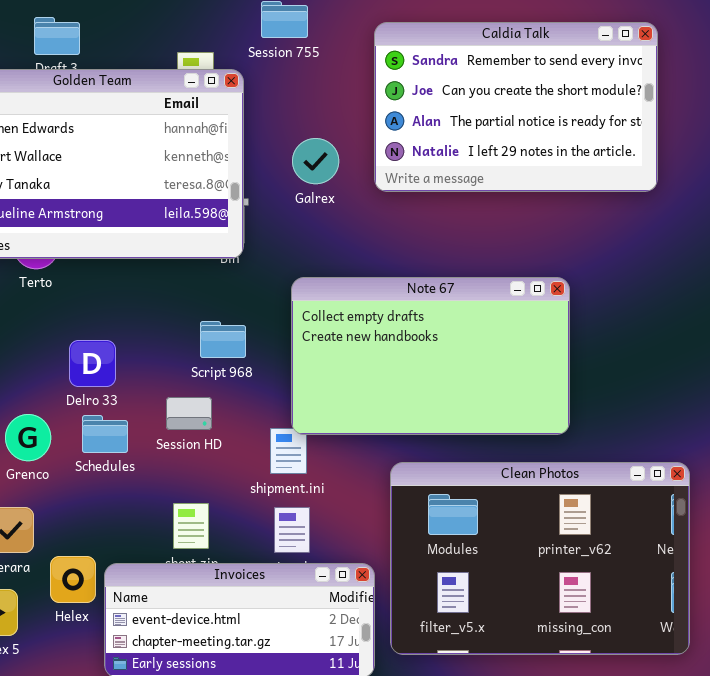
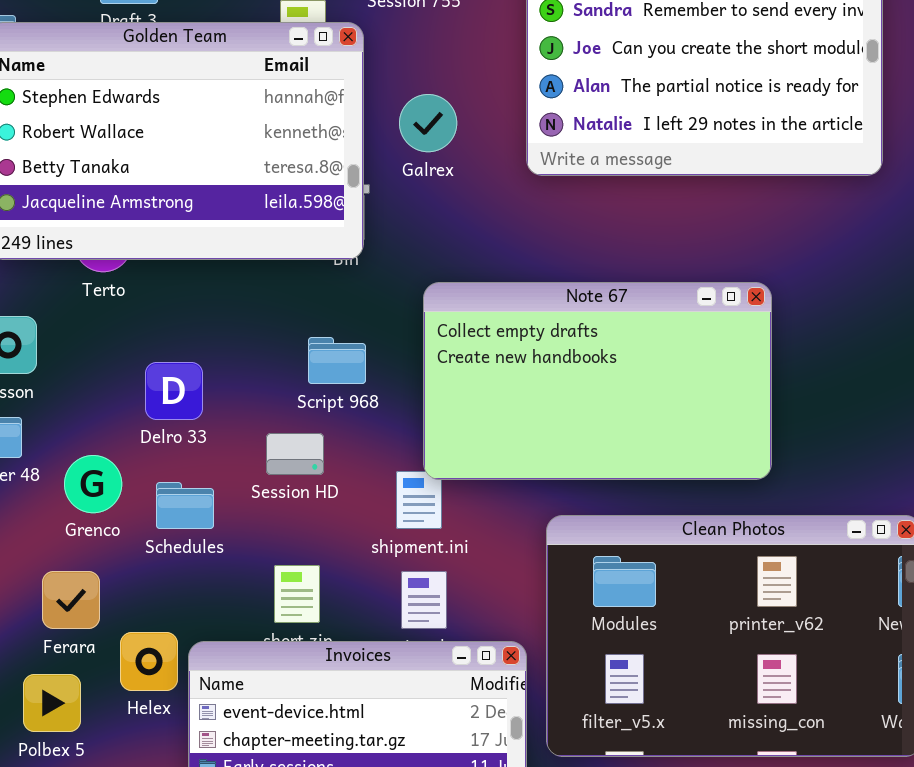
Galrex: [292,138,339,184] -> [399,94,457,152], moved
Schedules: [82,415,128,453] -> [156,482,214,529], moved

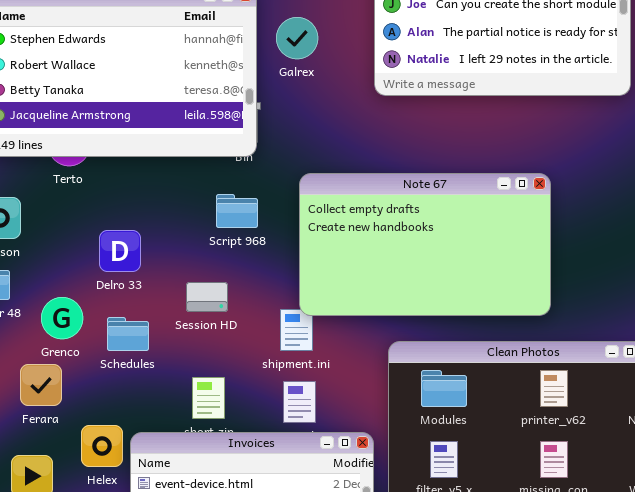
Galrex: [399,94,457,152] -> [276,17,318,59], moved
Script 968: [308,337,366,384] -> [216,194,258,228], moved
Ferara: [42,571,100,629] -> [20,364,62,406], moved

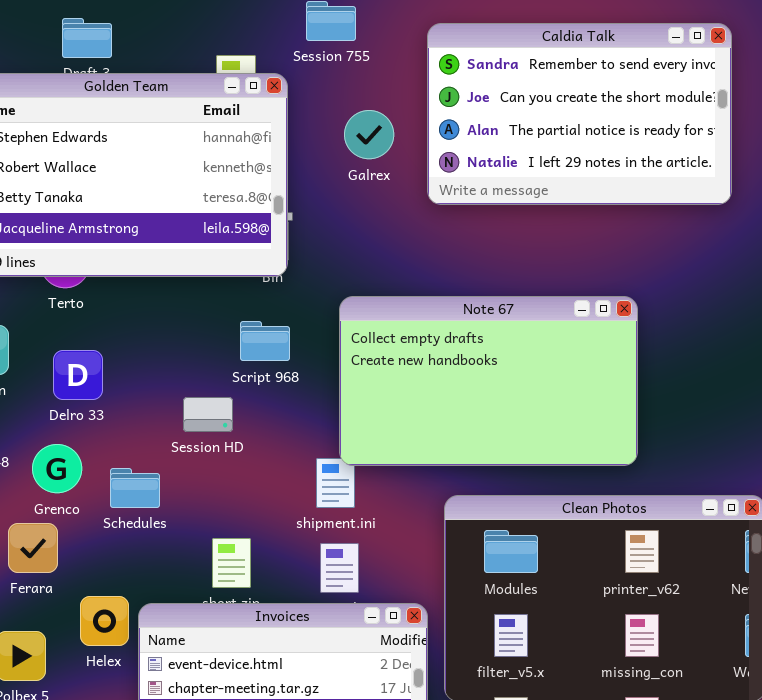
Galrex: [276,17,318,59] -> [344,110,394,159], moved
Delro 33: [99,230,141,272] -> [53,350,103,400], moved
Session HD: [186,282,228,312] -> [183,397,233,432], moved

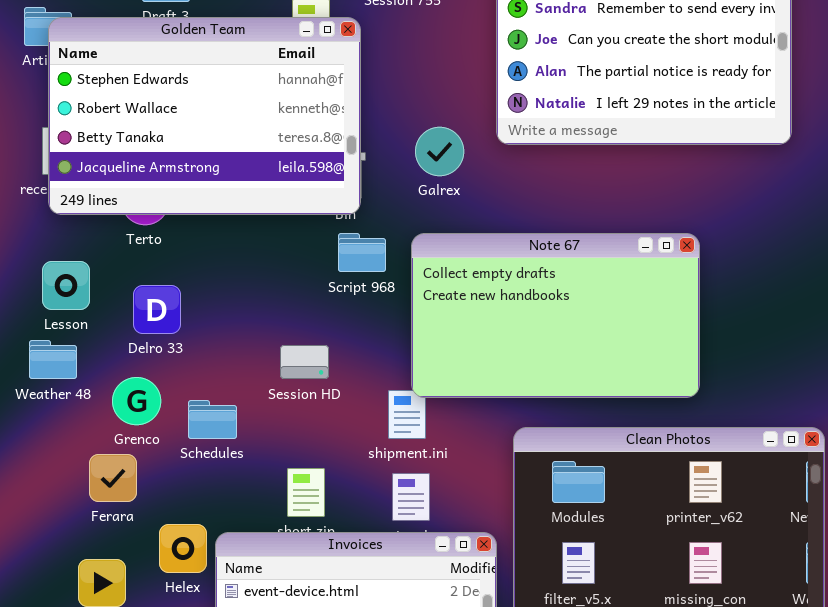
Galrex: [344,110,394,159] -> [415,127,464,176], moved
Script 968: [240,321,290,361] -> [338,233,386,272], moved
Session HD: [183,397,233,432] -> [280,345,329,379], moved

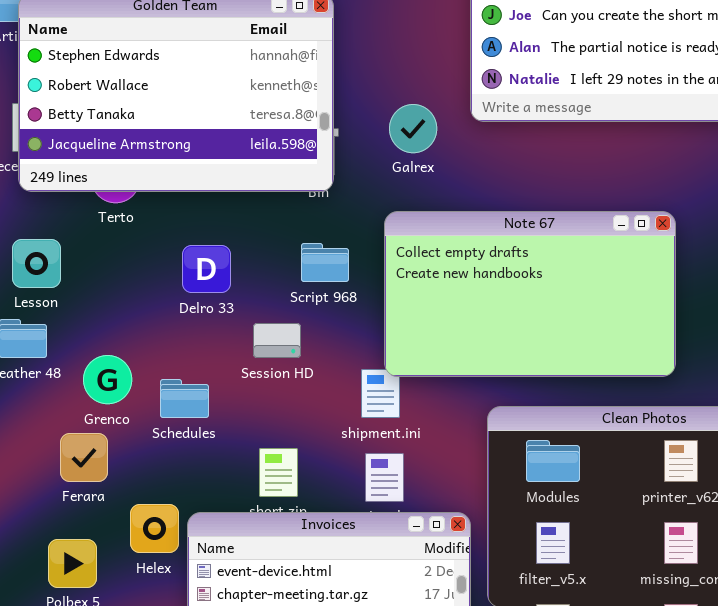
Script 968: [338,233,386,272] -> [301,243,349,282], moved
Delro 33: [133,285,181,334] -> [182,245,231,293], moved

